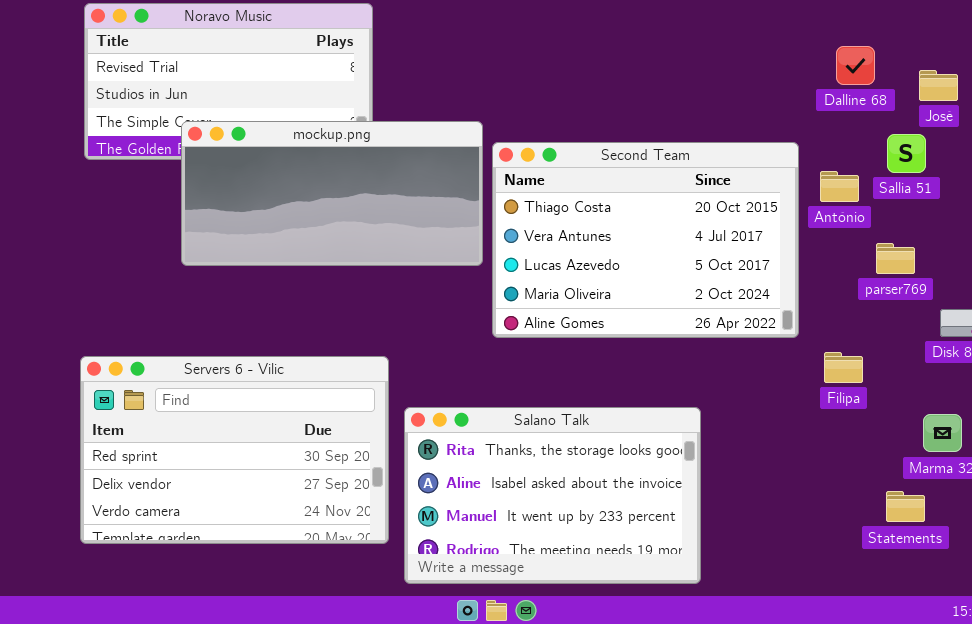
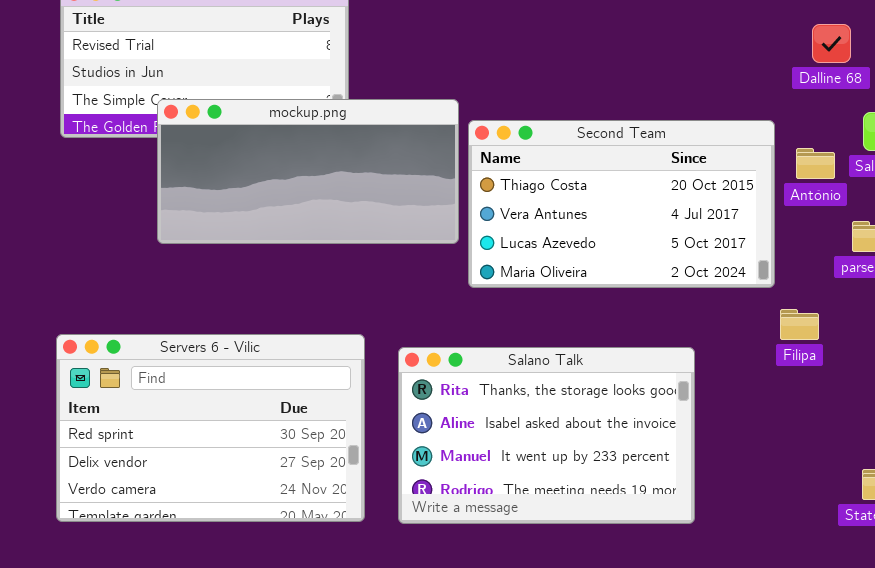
Second Team: [492,142,799,338] -> [468,120,775,288], resized
Filipa: [824,352,863,383] -> [780,309,819,340], moved
Salano Talk: [404,407,701,584] -> [398,347,695,524], moved

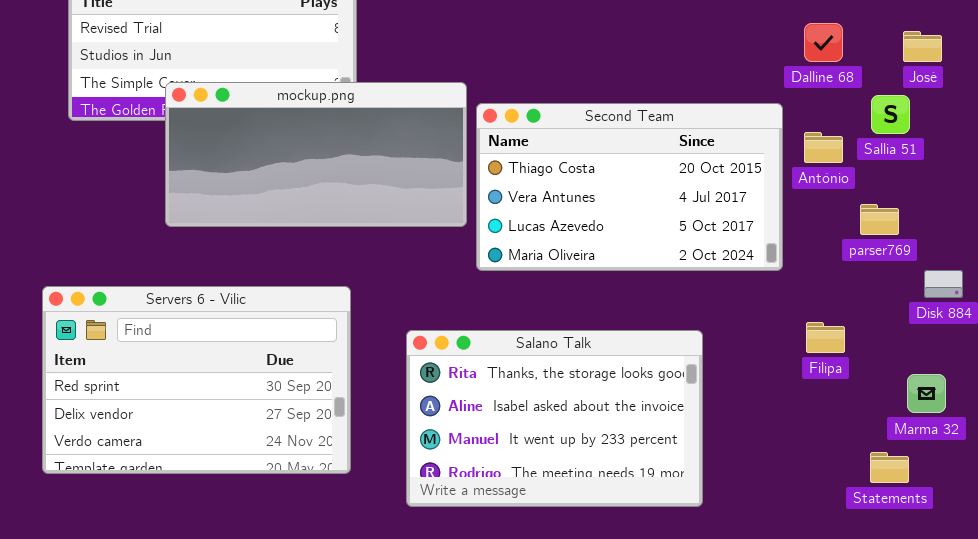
Dalline 68: [812,24,851,63] -> [804,23,843,62], moved
Filipa: [780,309,819,340] -> [806,322,845,353], moved
Servers 6 - Vilic: [56,334,365,522] -> [42,286,351,474], moved

